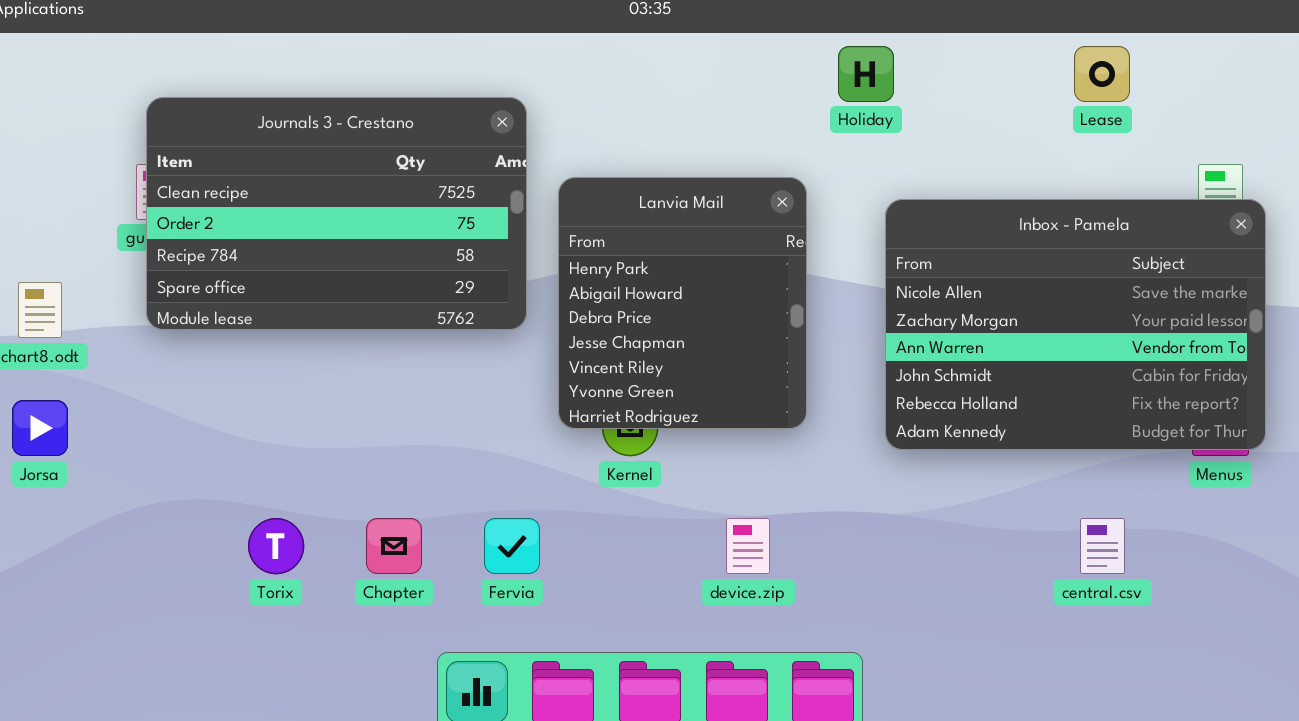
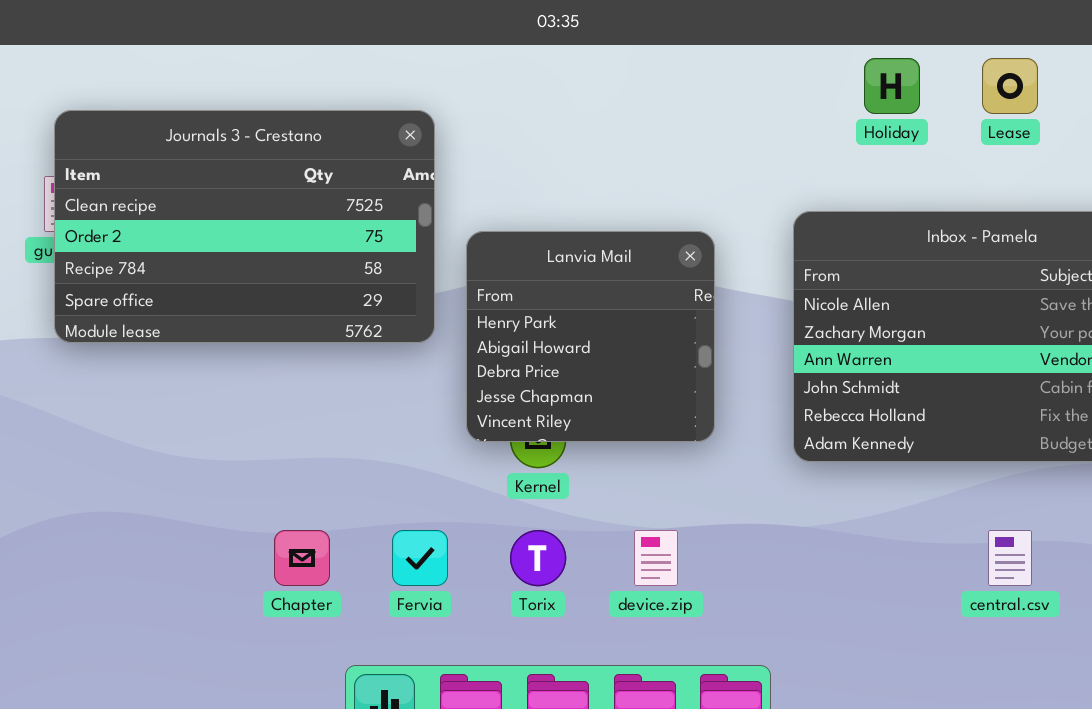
Holiday: [838,46,894,102] -> [864,58,920,114], moved
Lanvia Mail: [558,177,807,429] -> [466,231,715,442], resized
Torix: [248,518,304,574] -> [510,530,566,586], moved

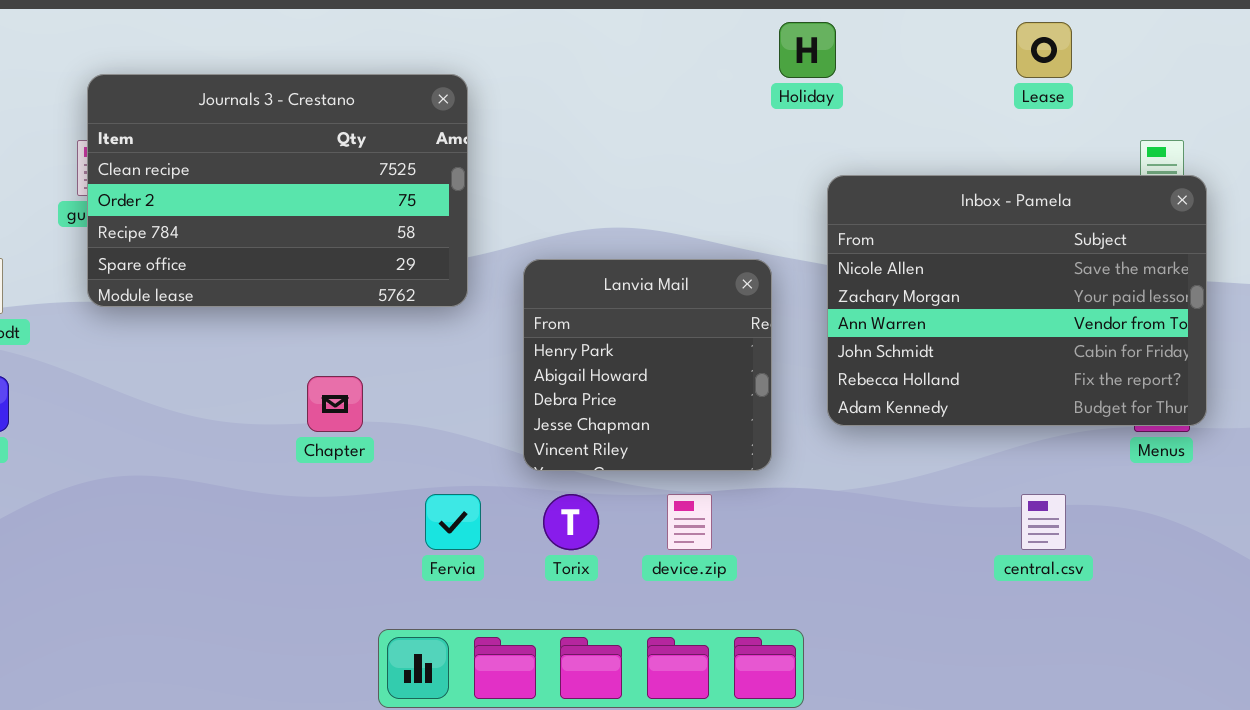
Holiday: [864,58,920,114] -> [779,22,836,78], moved
Lanvia Mail: [466,231,715,442] -> [523,259,772,471], moved
Chapter: [274,530,330,586] -> [307,376,363,432], moved

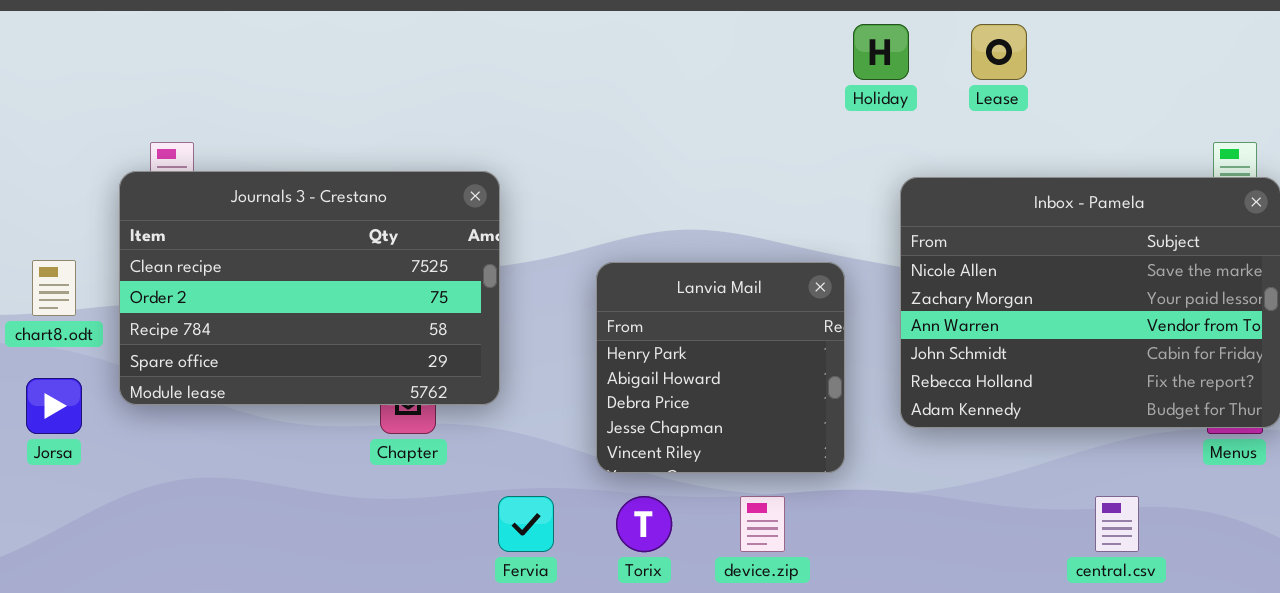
Lease: [1016,22,1072,78] -> [971,24,1027,80], moved
Journals 3 - Crestano: [87,74,468,307] -> [119,171,500,405], moved

